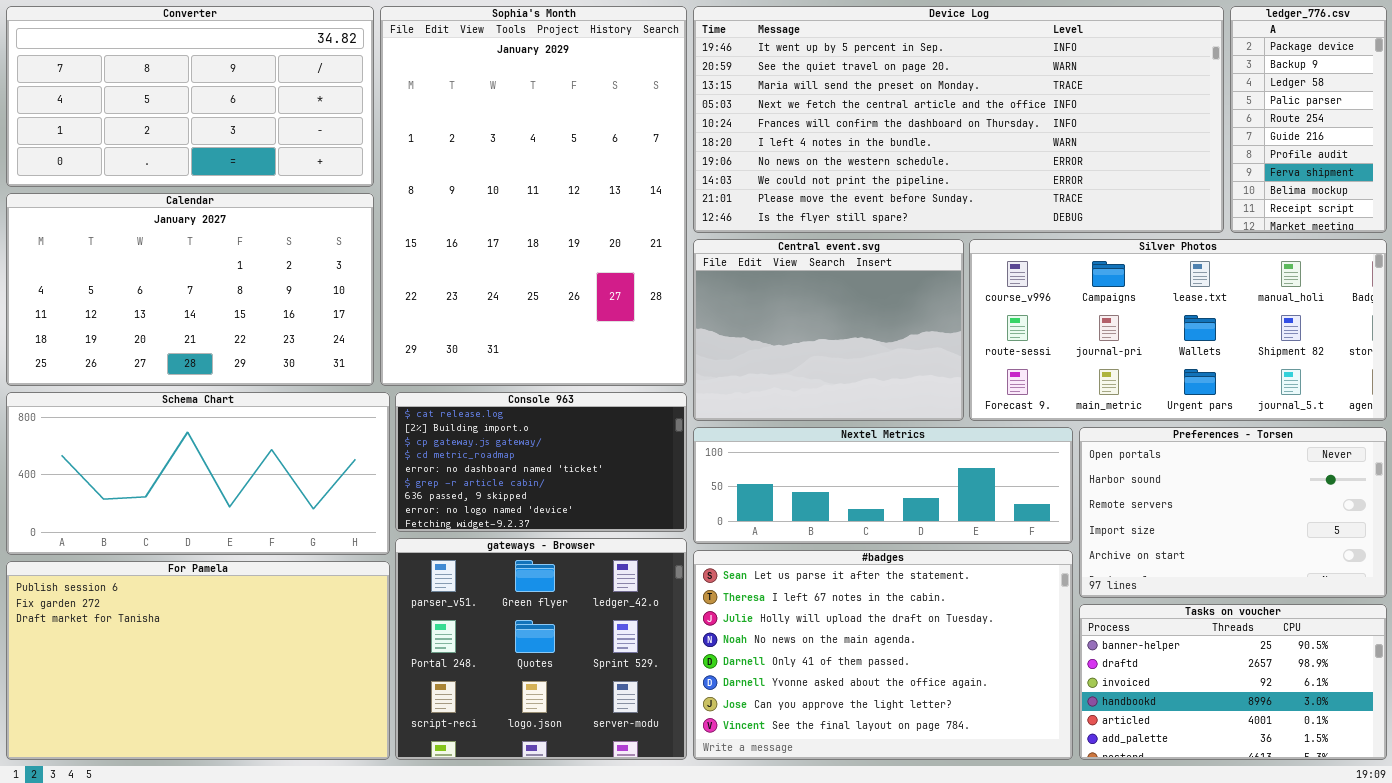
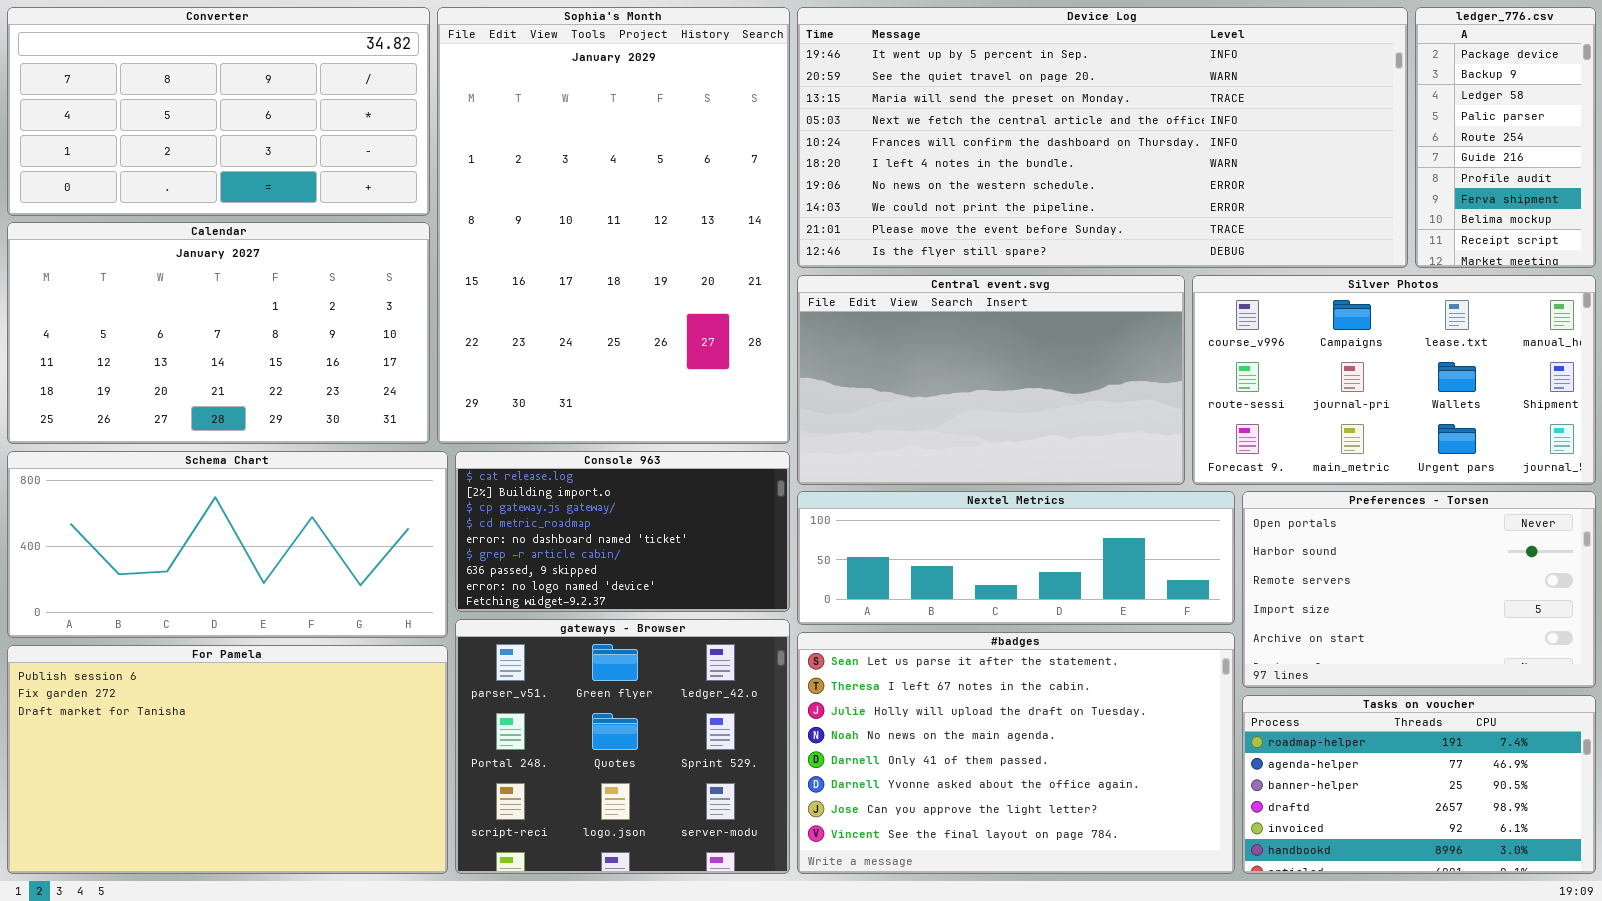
Central event.svg: [693,239,964,421] -> [797,275,1185,485], resized
Silver Photos: [969,239,1387,421] -> [1192,275,1596,485], resized
Tasks on voucher: [1079,604,1387,760] -> [1242,695,1596,874], scrolled up 2 rows

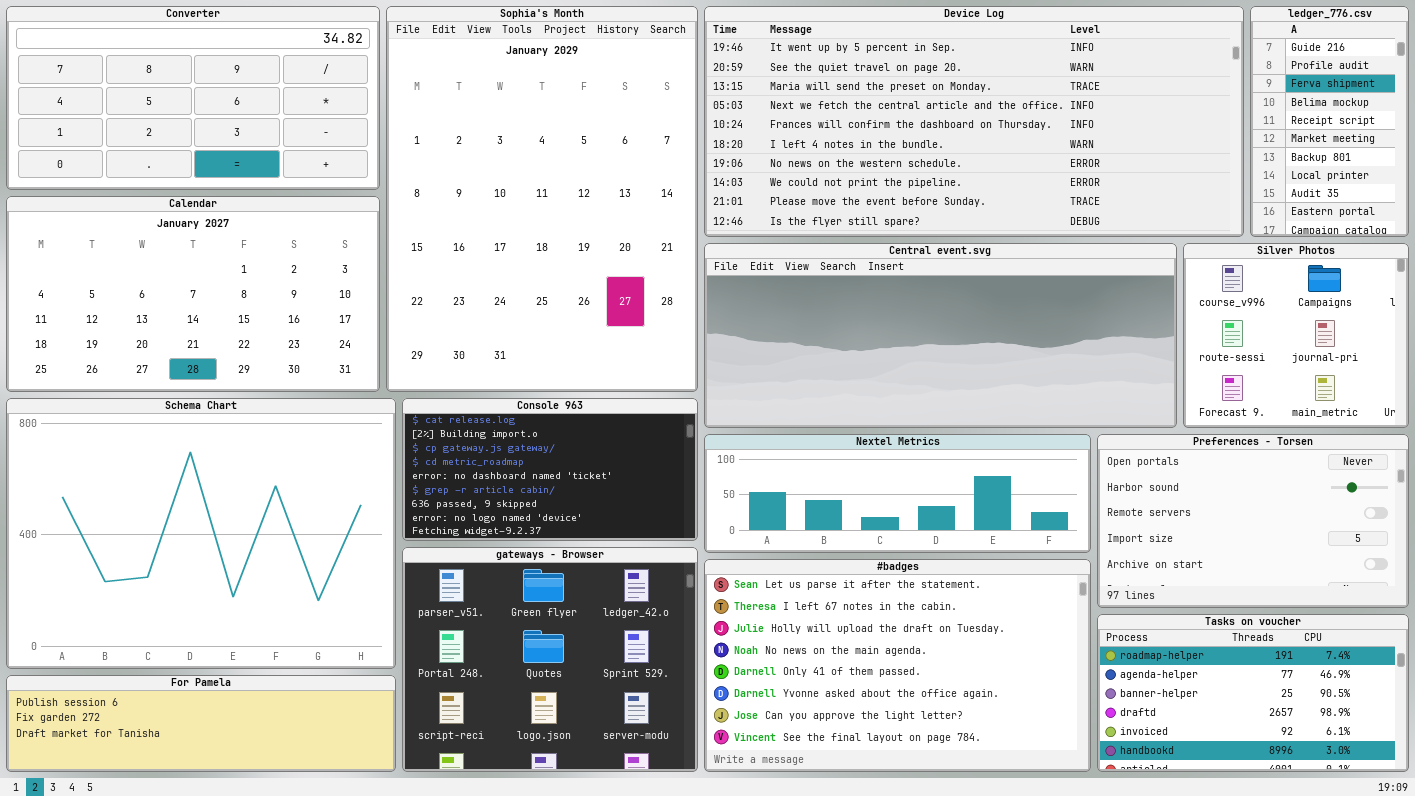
ledger_776.csv: [1415,7,1596,268] -> [1250,6,1409,237], scrolled down 5 rows
Central event.svg: [797,275,1185,485] -> [704,243,1177,428], resized
Silver Photos: [1192,275,1596,485] -> [1183,243,1409,428], resized
Schema Chart: [7,451,448,638] -> [6,398,396,669], resized
For Pamela: [7,645,448,874] -> [6,675,396,772], resized

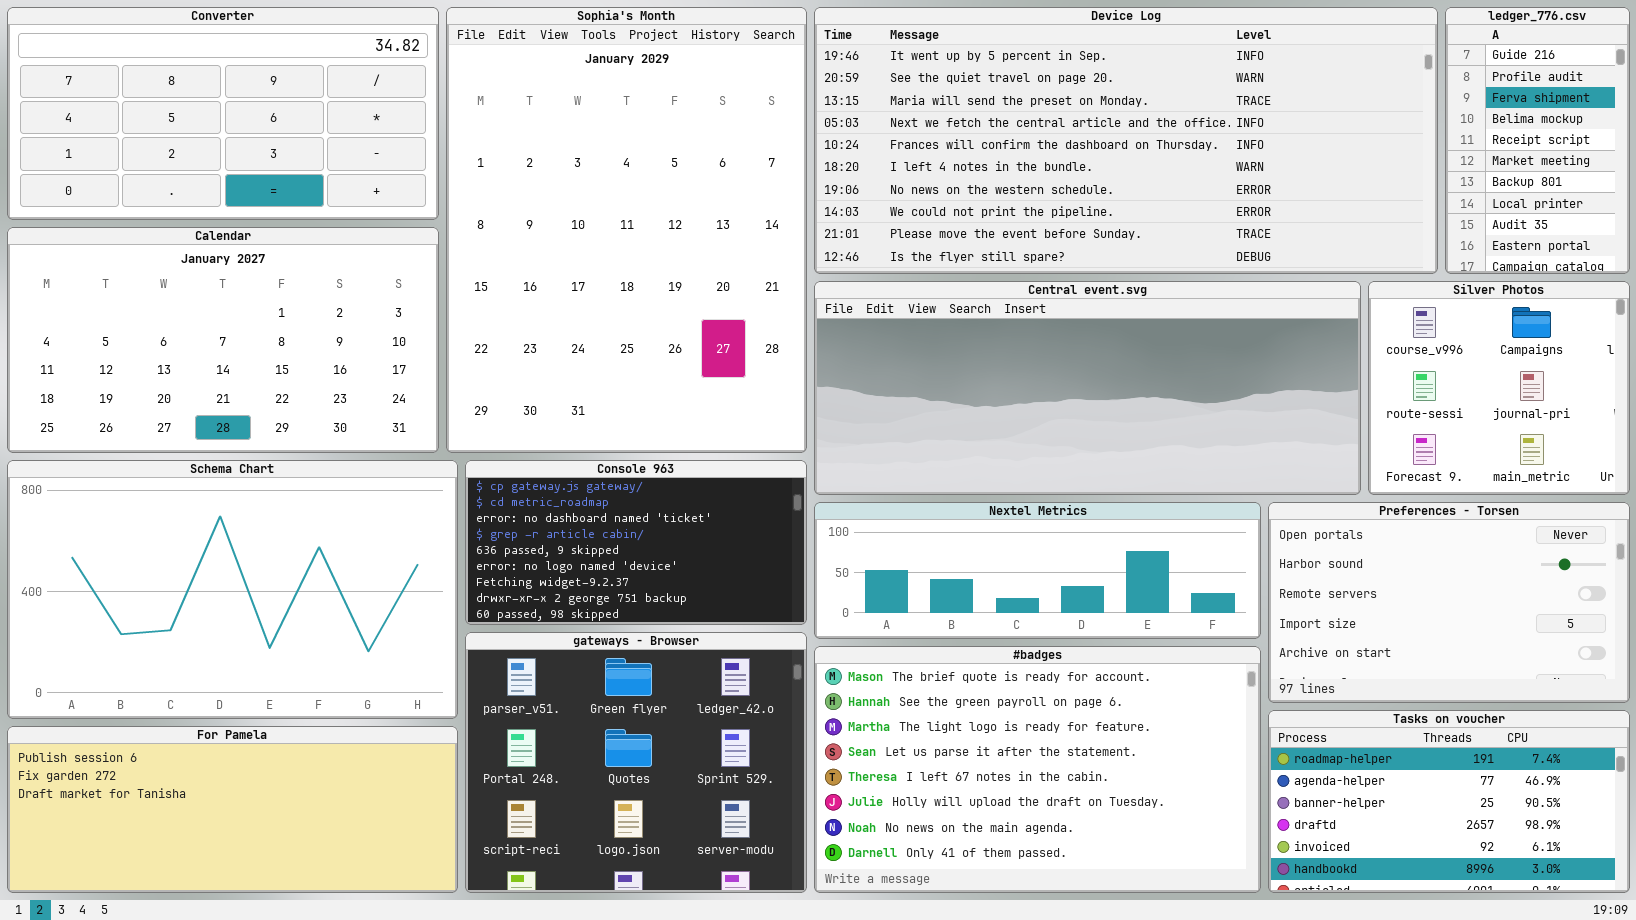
Schema Chart: [6,398,396,669] -> [7,460,458,719], resized
Console 963: [402,398,698,541] -> [465,460,807,625], scrolled down 2 rows
#badges: [704,559,1091,772] -> [814,646,1261,893], scrolled up 3 rows
For Pamela: [6,675,396,772] -> [7,726,458,893], resized

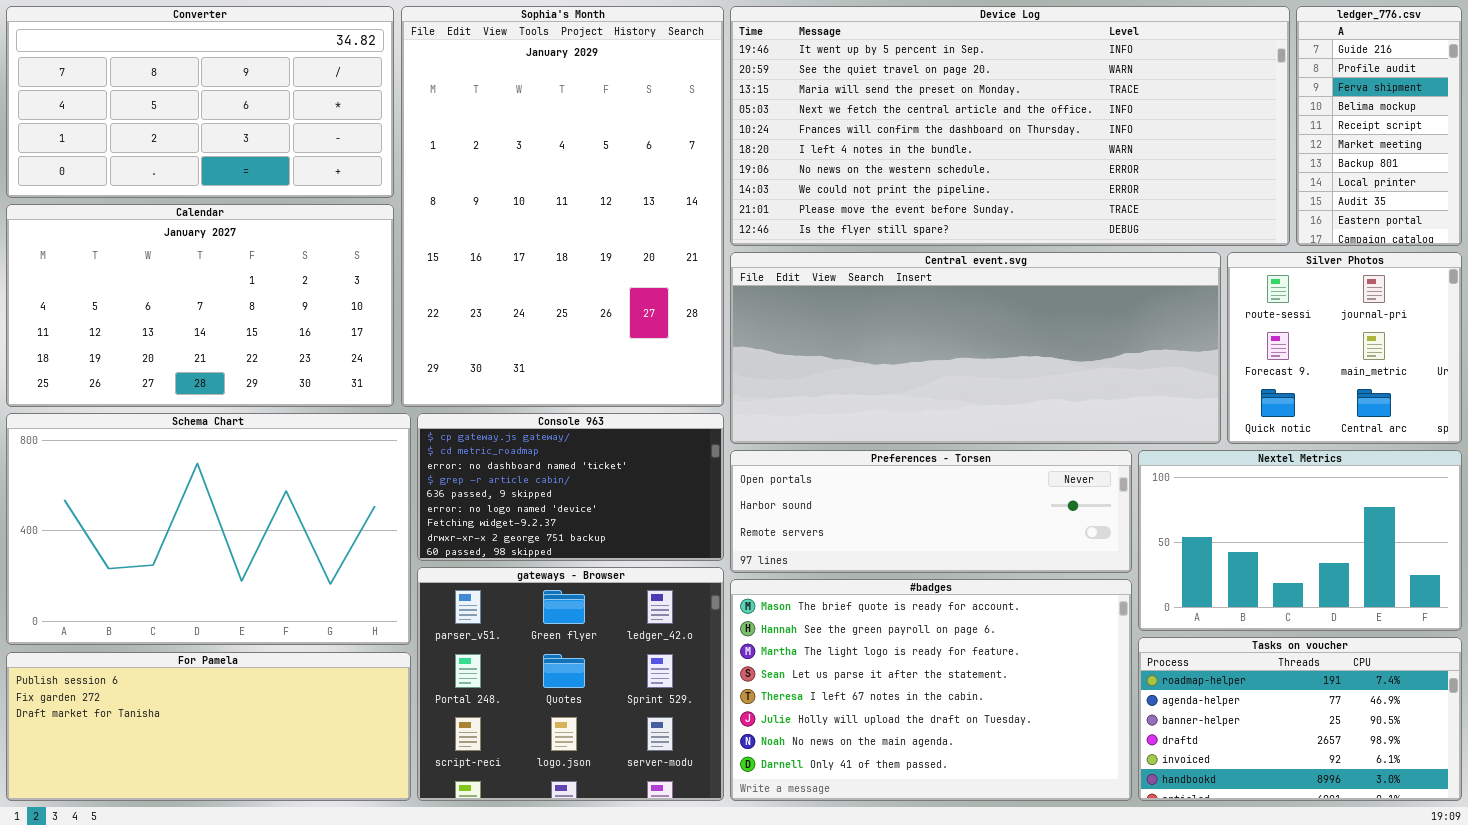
Silver Photos: [1368,281,1630,495] -> [1227,252,1462,444], scrolled down 1 row
Nextel Metrics: [814,502,1261,639] -> [1138,450,1462,631], moved, resized
Preferences - Torsen: [1268,502,1630,703] -> [730,450,1132,573], moved, resized

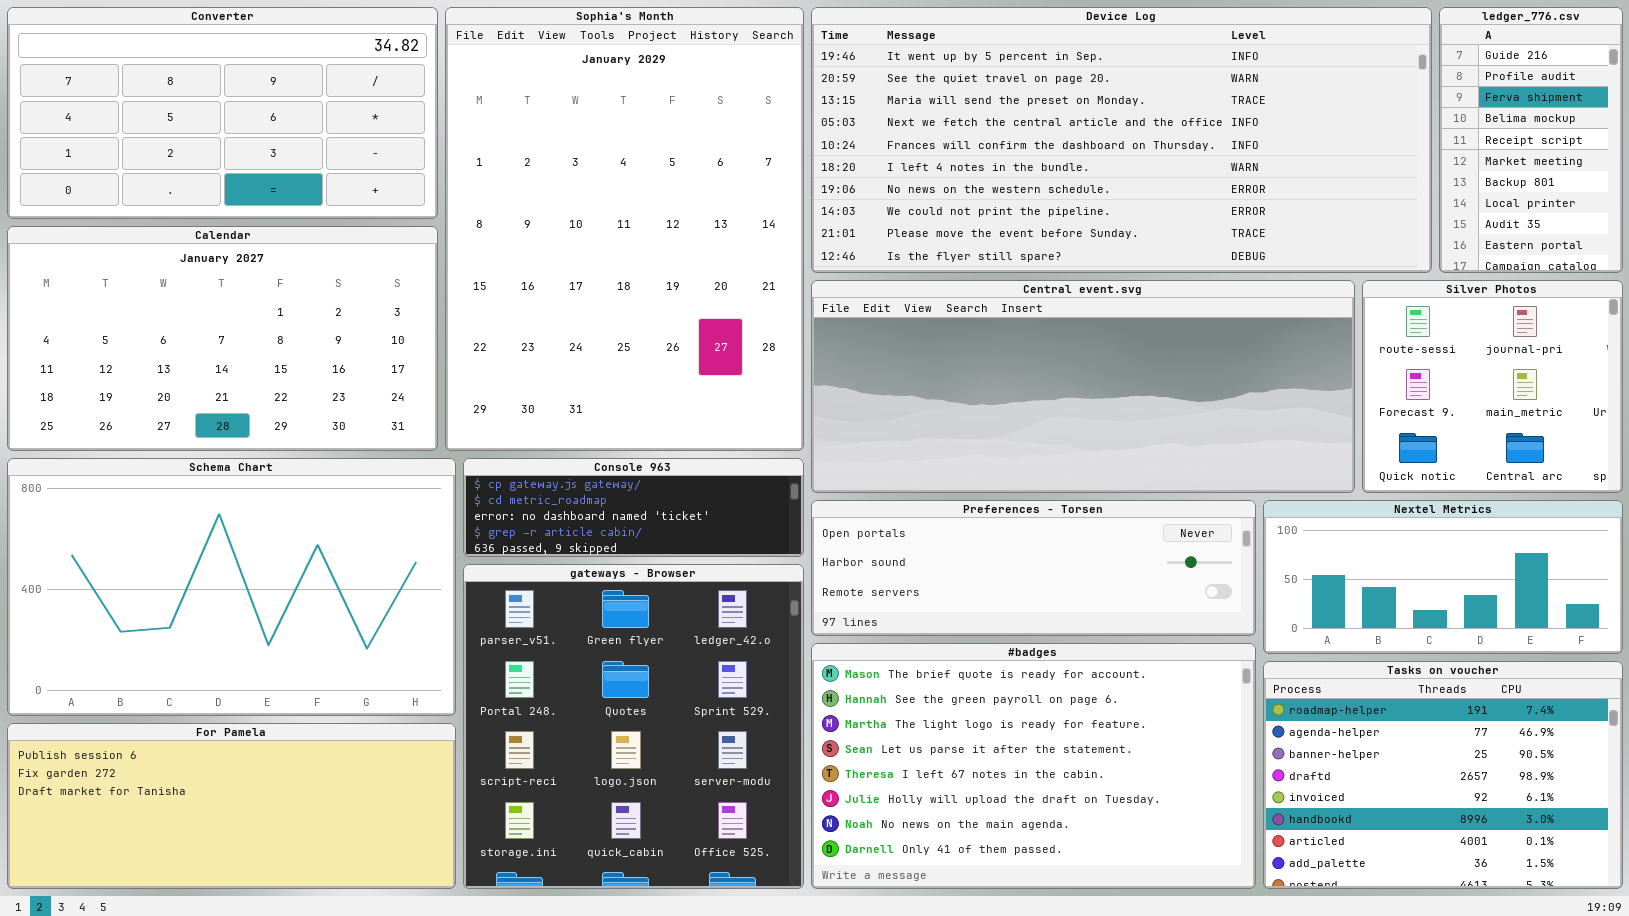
Console 963: [417,413,724,561] -> [463,458,804,557], resized
Nextel Metrics: [1138,450,1462,631] -> [1263,500,1623,654], resized
gateways - Browser: [417,567,724,801] -> [463,564,804,889], resized
Tasks on voucher: [1138,637,1462,801] -> [1263,661,1623,889], resized

